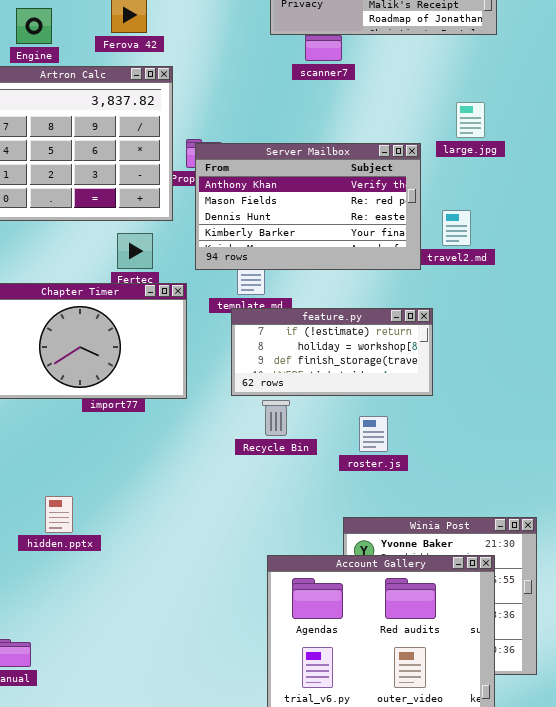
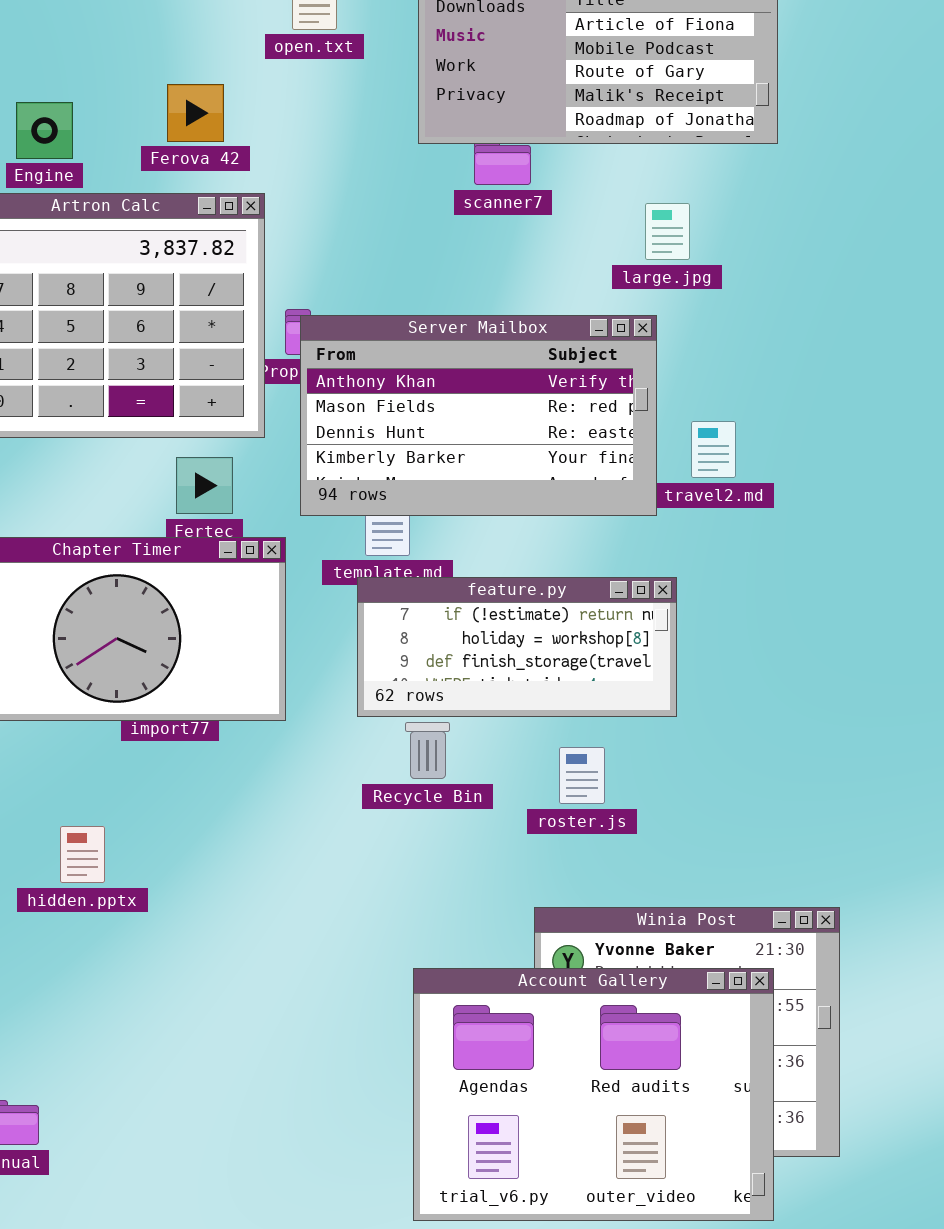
large.jpg: [456,102,485,138] -> [645,203,690,260], moved
hidden.pptx: [45,496,73,533] -> [60,826,105,883], moved

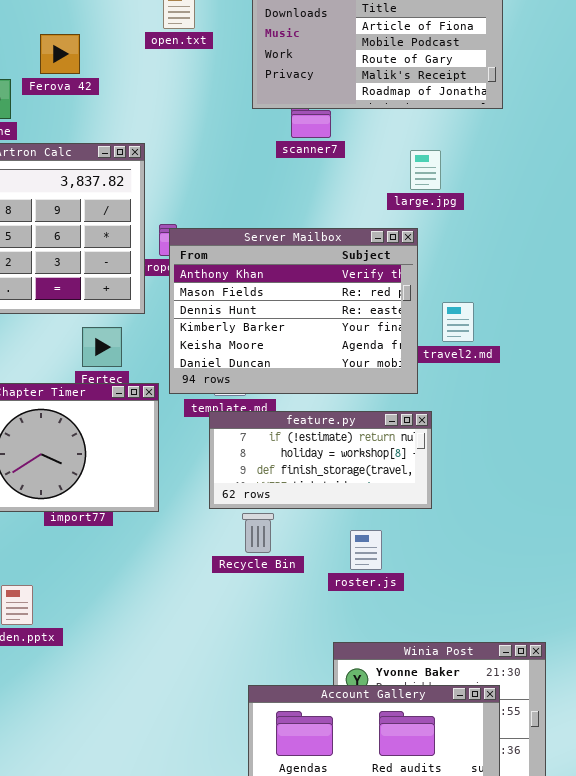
Ferova 42: [167,84,224,142] -> [40,34,80,74], moved
Server Mailbox: [300,315,657,516] -> [169,228,418,394], resized

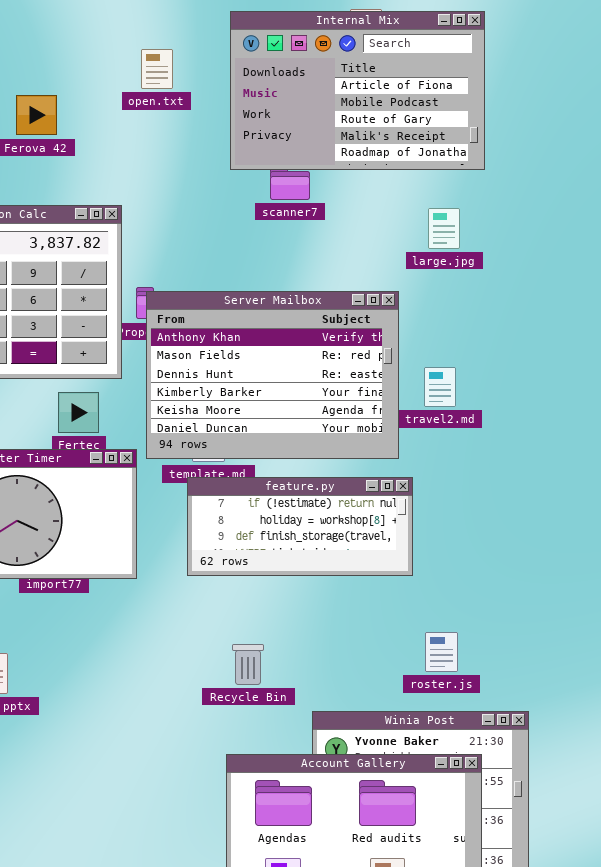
large.jpg: [410,150,441,190] -> [428,208,460,249], moved
Recycle Bin: [242,513,274,553] -> [232,644,264,685], moved
roster.js: [350,530,382,570] -> [425,632,458,672], moved

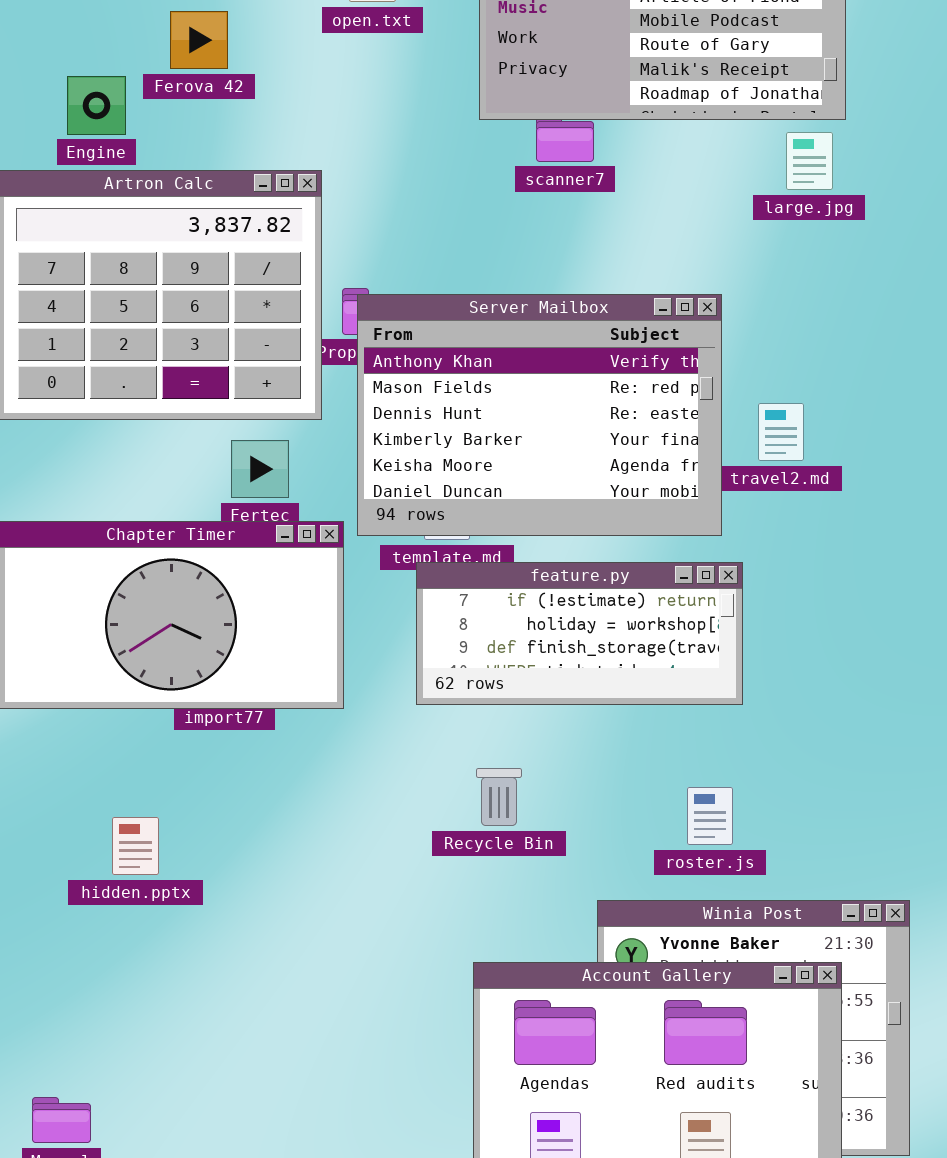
large.jpg: [428,208,460,249] -> [786,132,833,190], moved
roster.js: [425,632,458,672] -> [687,787,733,845], moved
Recycle Bin: [232,644,264,685] -> [476,768,522,826], moved

